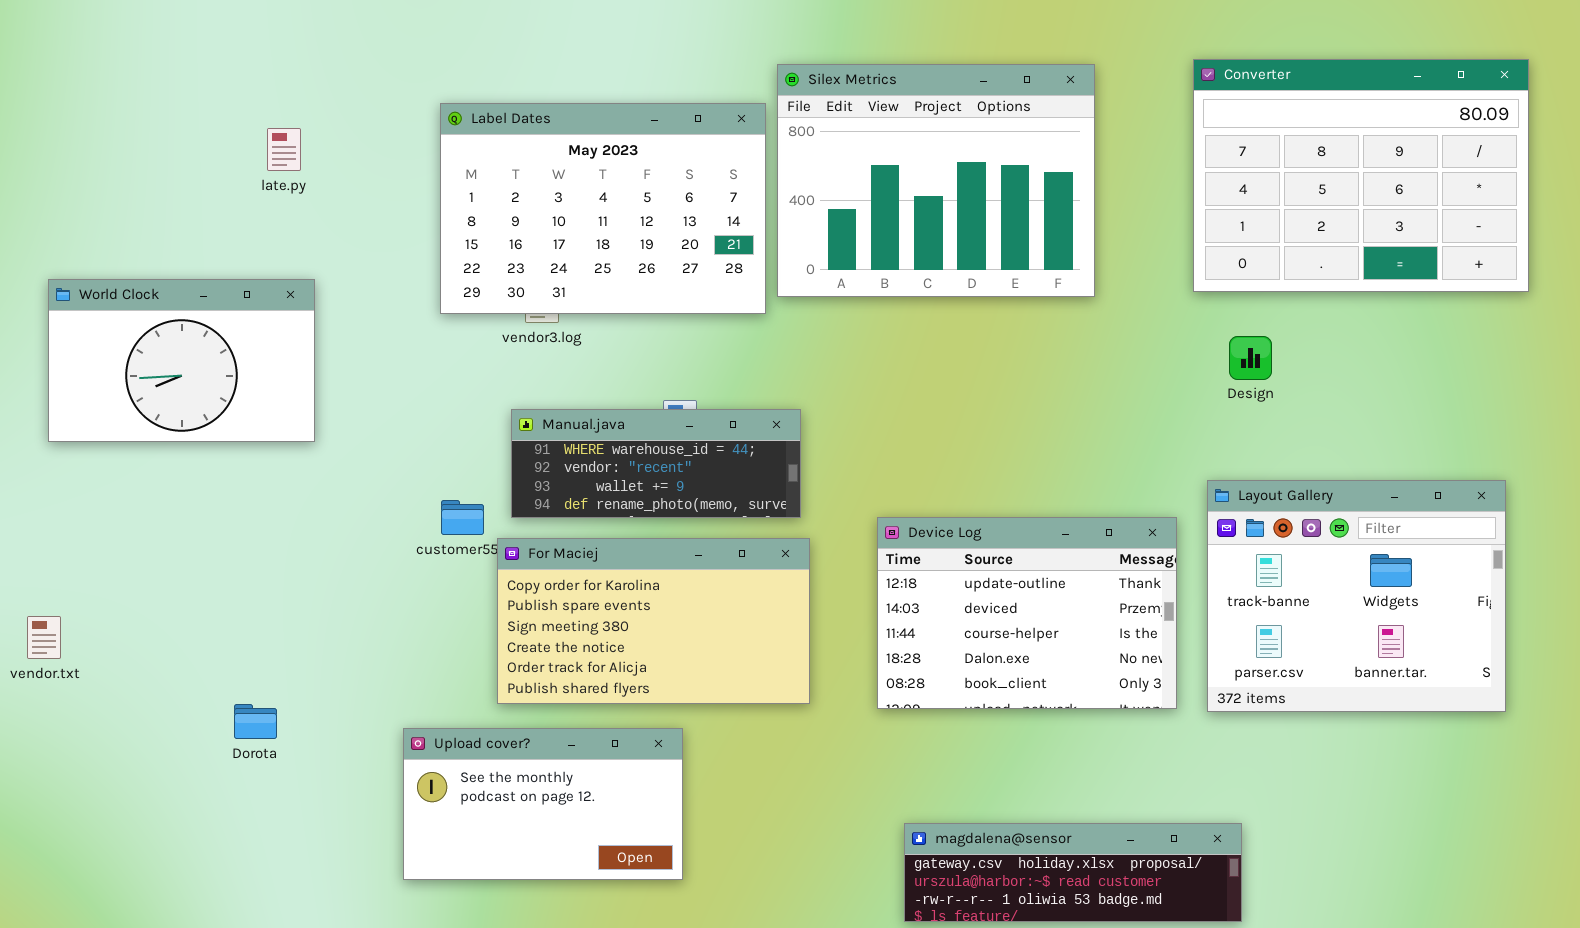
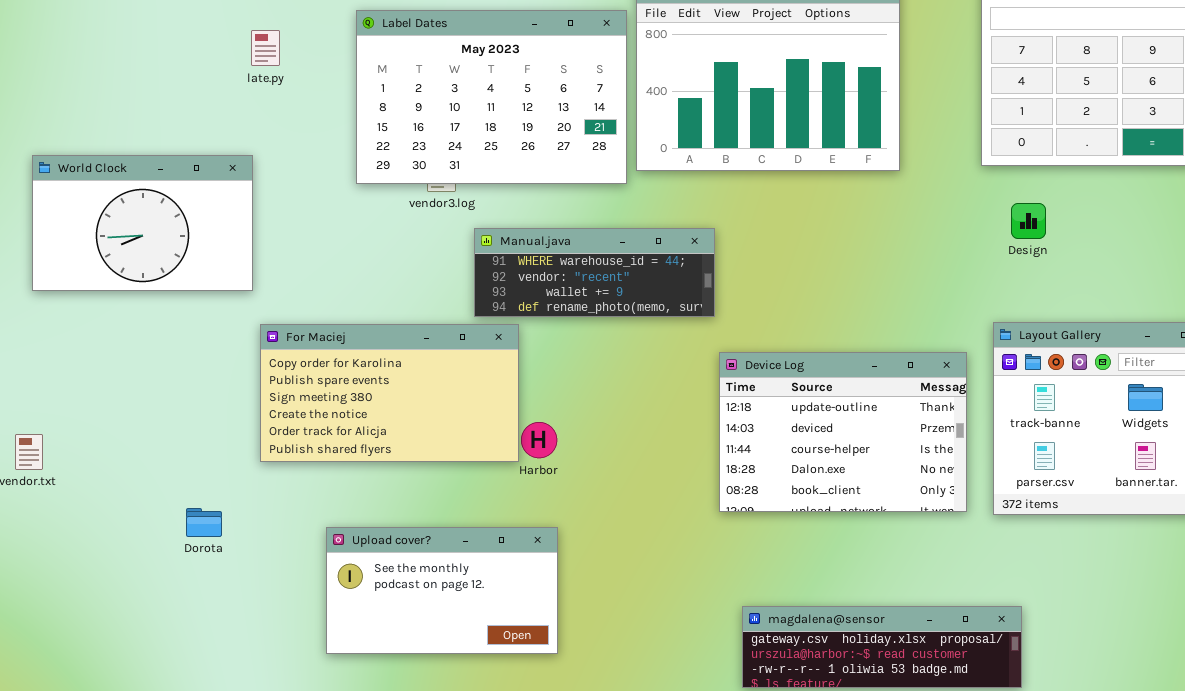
late.py: [267,128,301,171] -> [251,30,280,66], moved
Manual.java: [511,409,801,518] -> [474,228,715,317], moved
For Maciej: [497,538,810,704] -> [260,324,519,462], moved

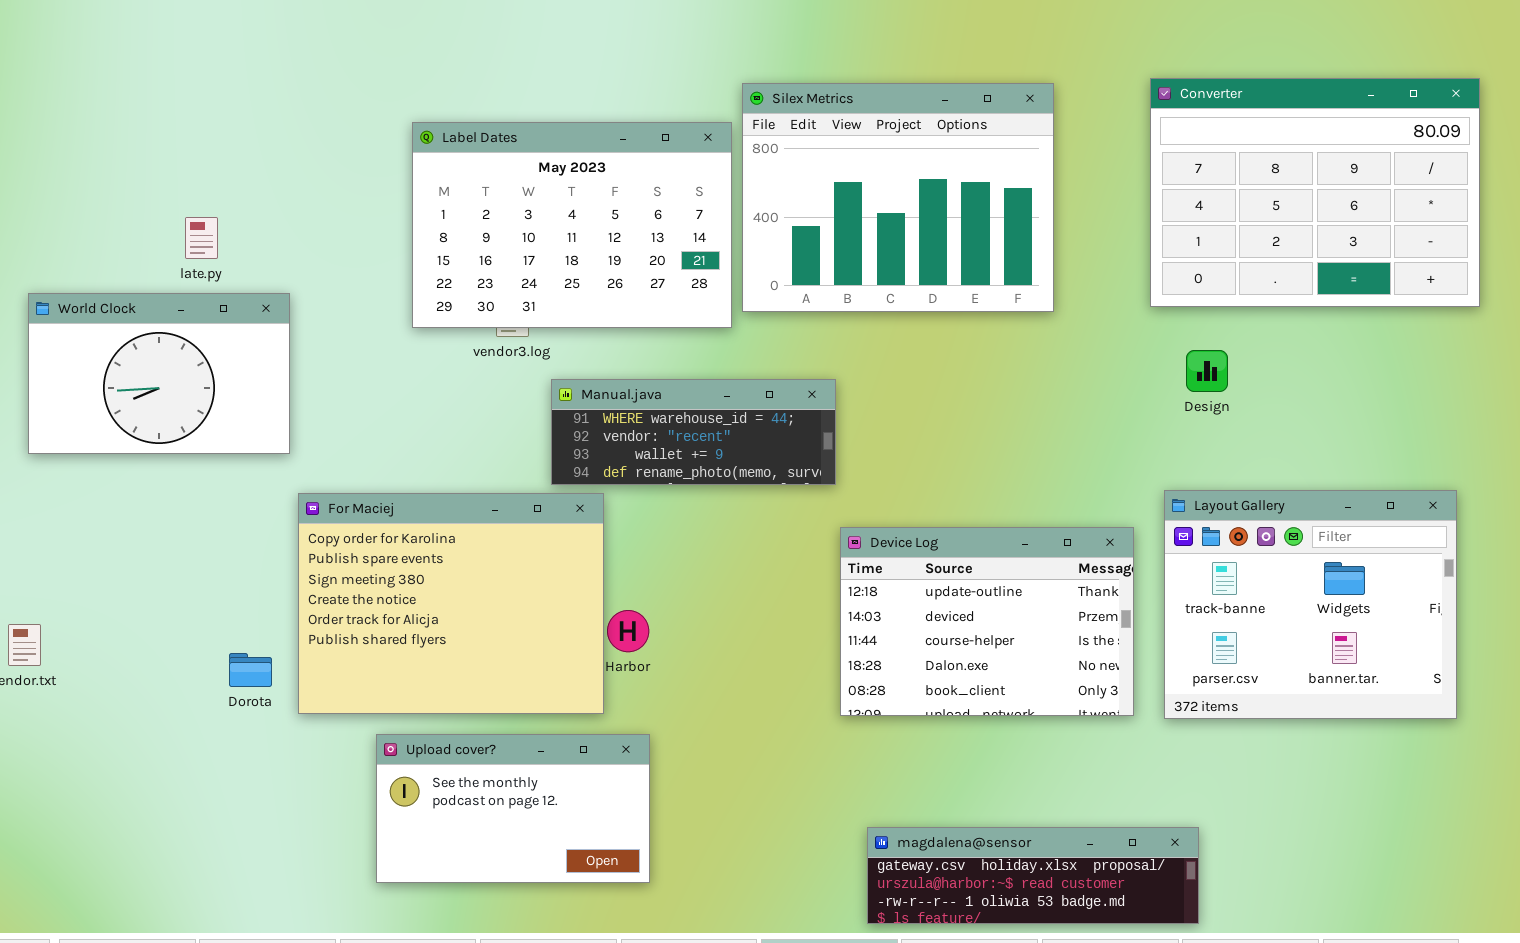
late.py: [251,30,280,66] -> [185,217,218,259], moved
For Maciej: [260,324,519,462] -> [298,493,604,714], resized
Dorota: [186,508,222,537] -> [229,653,272,687], moved

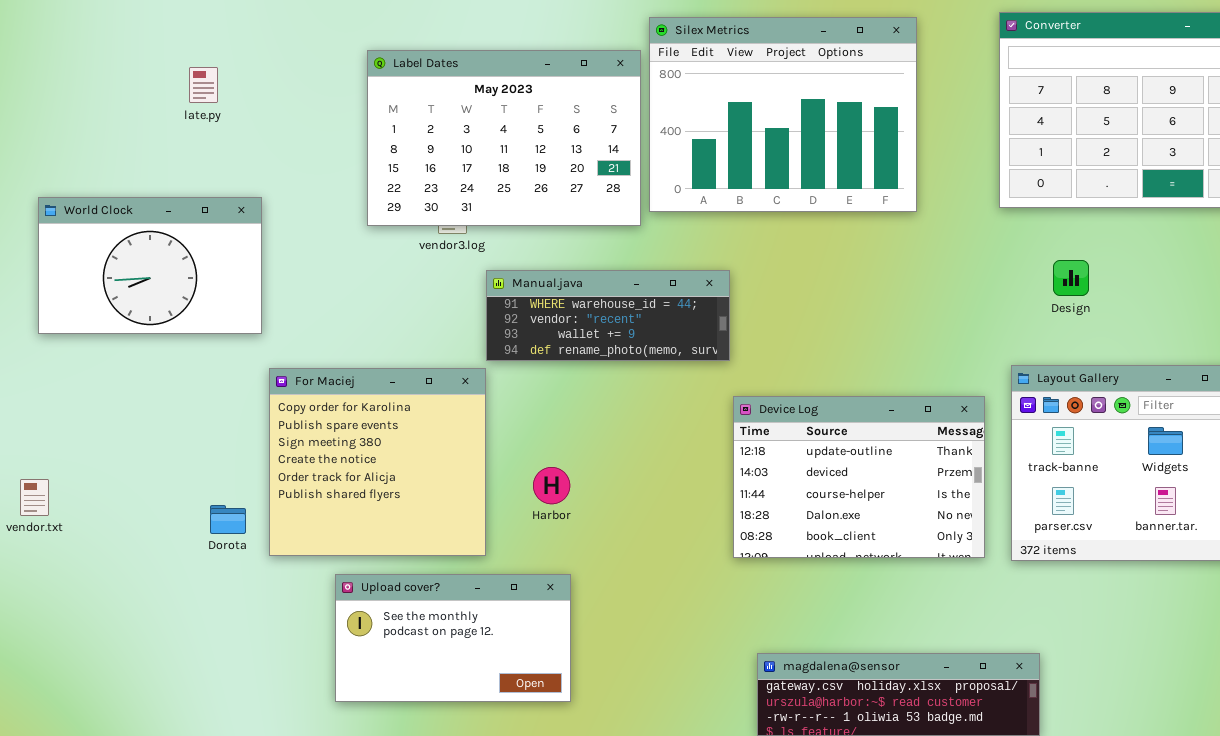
late.py: [185,217,218,259] -> [189,67,218,103], moved
Design: [1186,350,1228,392] -> [1053,260,1089,296], moved
For Maciej: [298,493,604,714] -> [269,368,486,556], resized

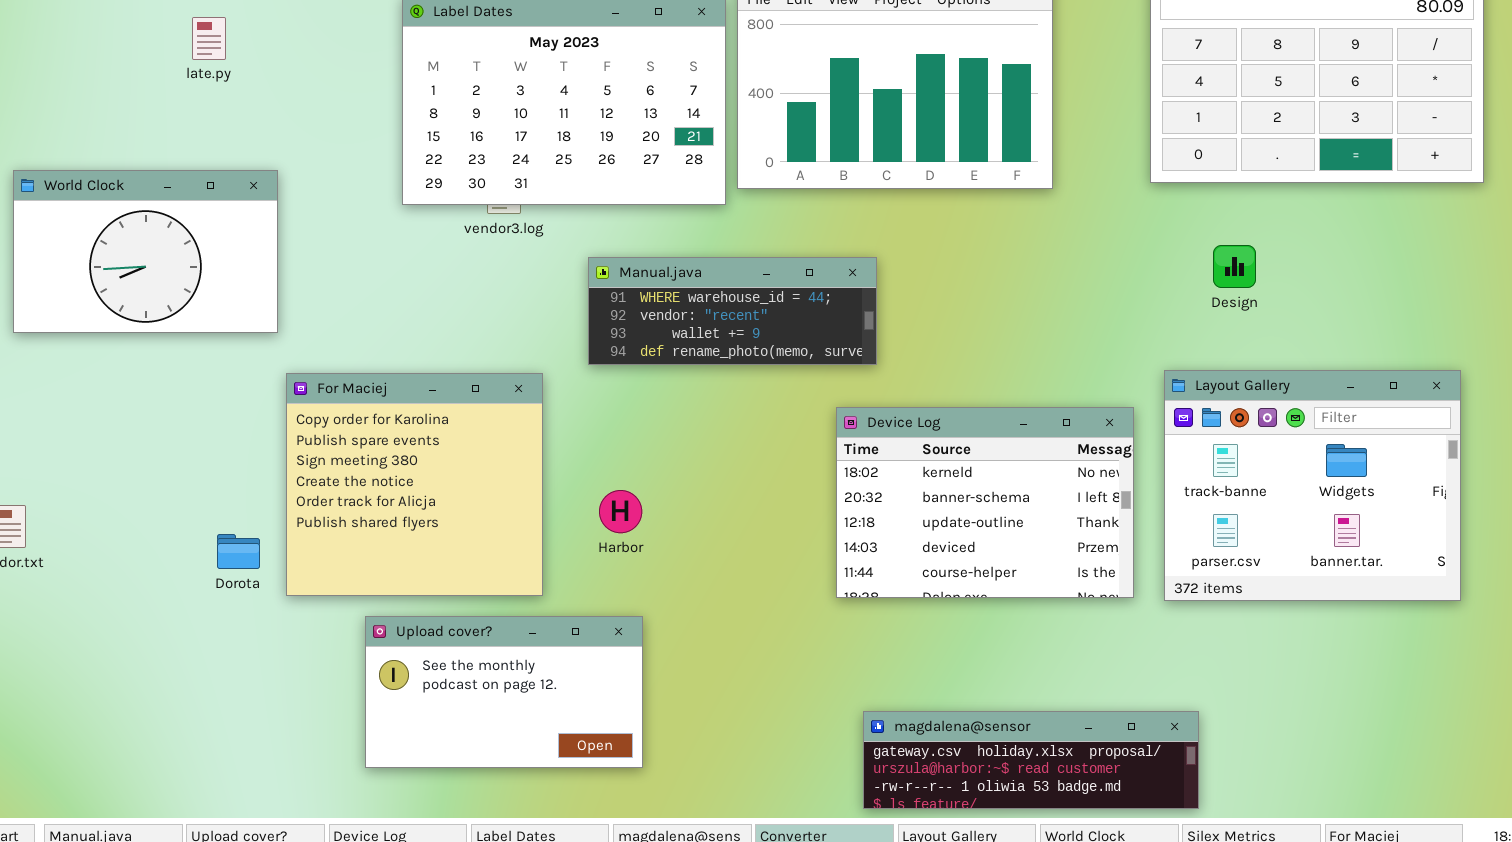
Manual.java: [486,270,730,361] -> [588,257,877,365], moved
Device Log: [733,396,985,558] -> [836,407,1134,598], scrolled up 2 rows

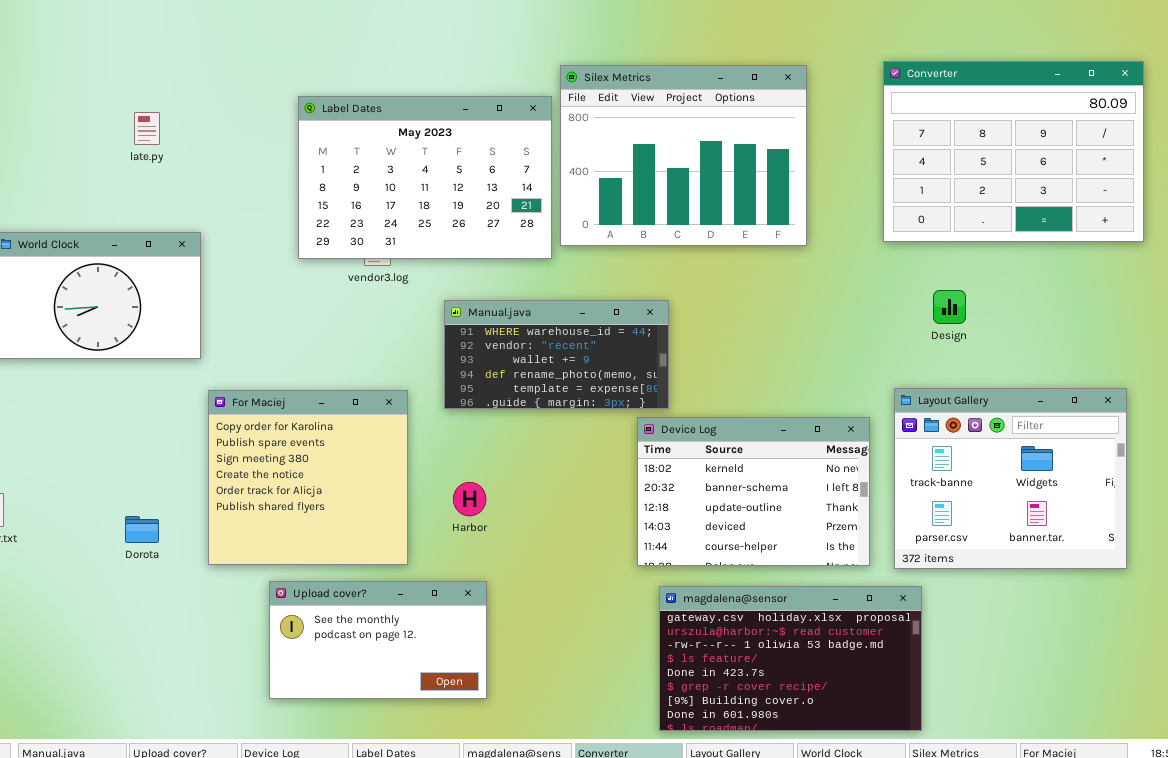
Manual.java: [588,257,877,365] -> [444,300,669,409], resized
Dorota: [217,534,260,569] -> [125,516,159,543], moved
magdalena@sensor: [863,711,1199,809] -> [659,586,922,731], resized

